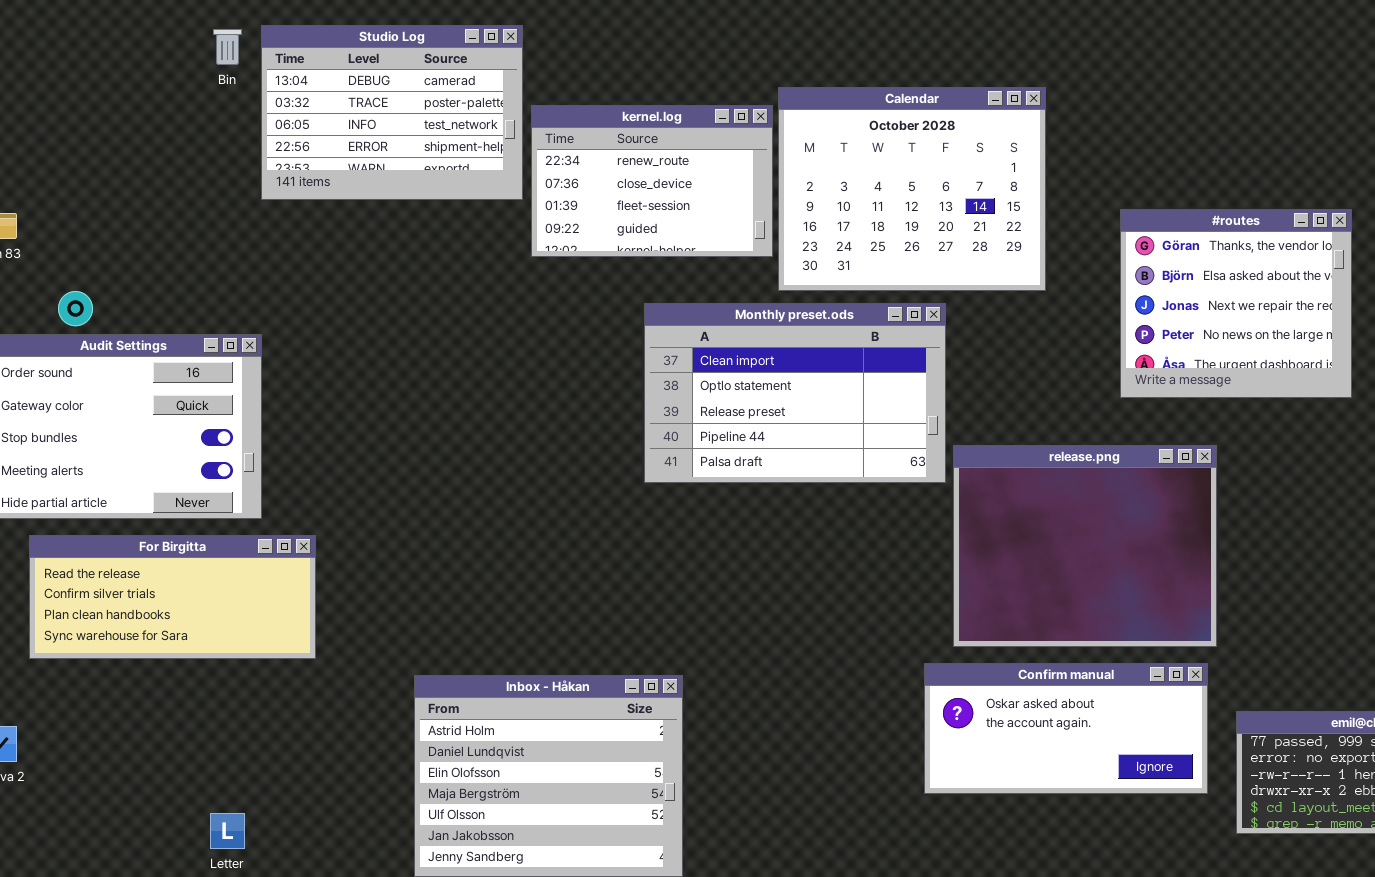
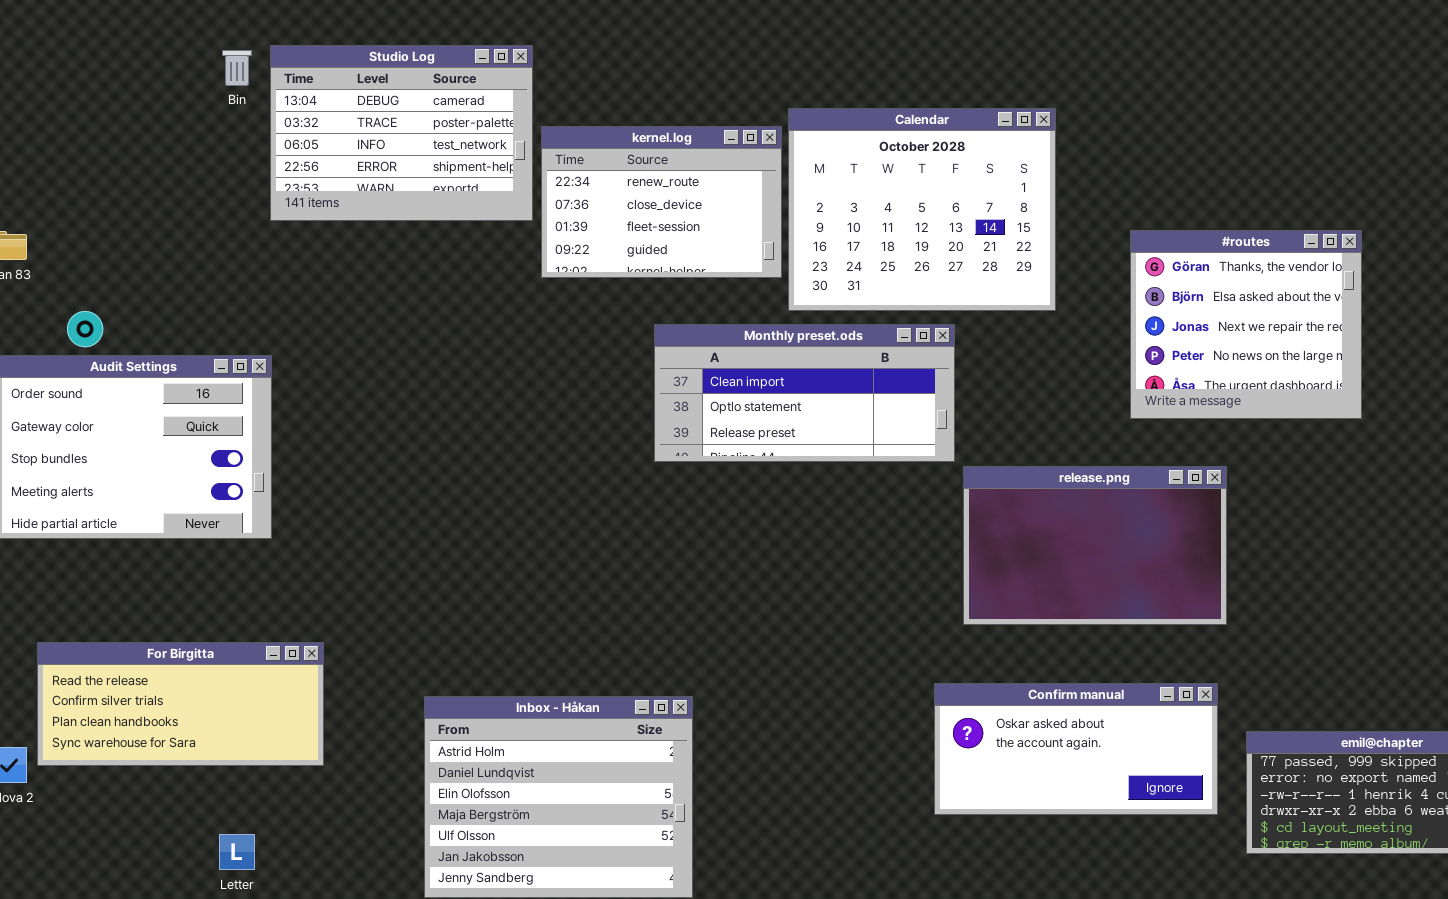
Monthly preset.ods: [644,303,946,483] -> [654,324,955,462], resized
release.png: [953,445,1217,647] -> [963,466,1227,625], resized
For Birgitta: [29,535,316,659] -> [37,642,324,766], moved

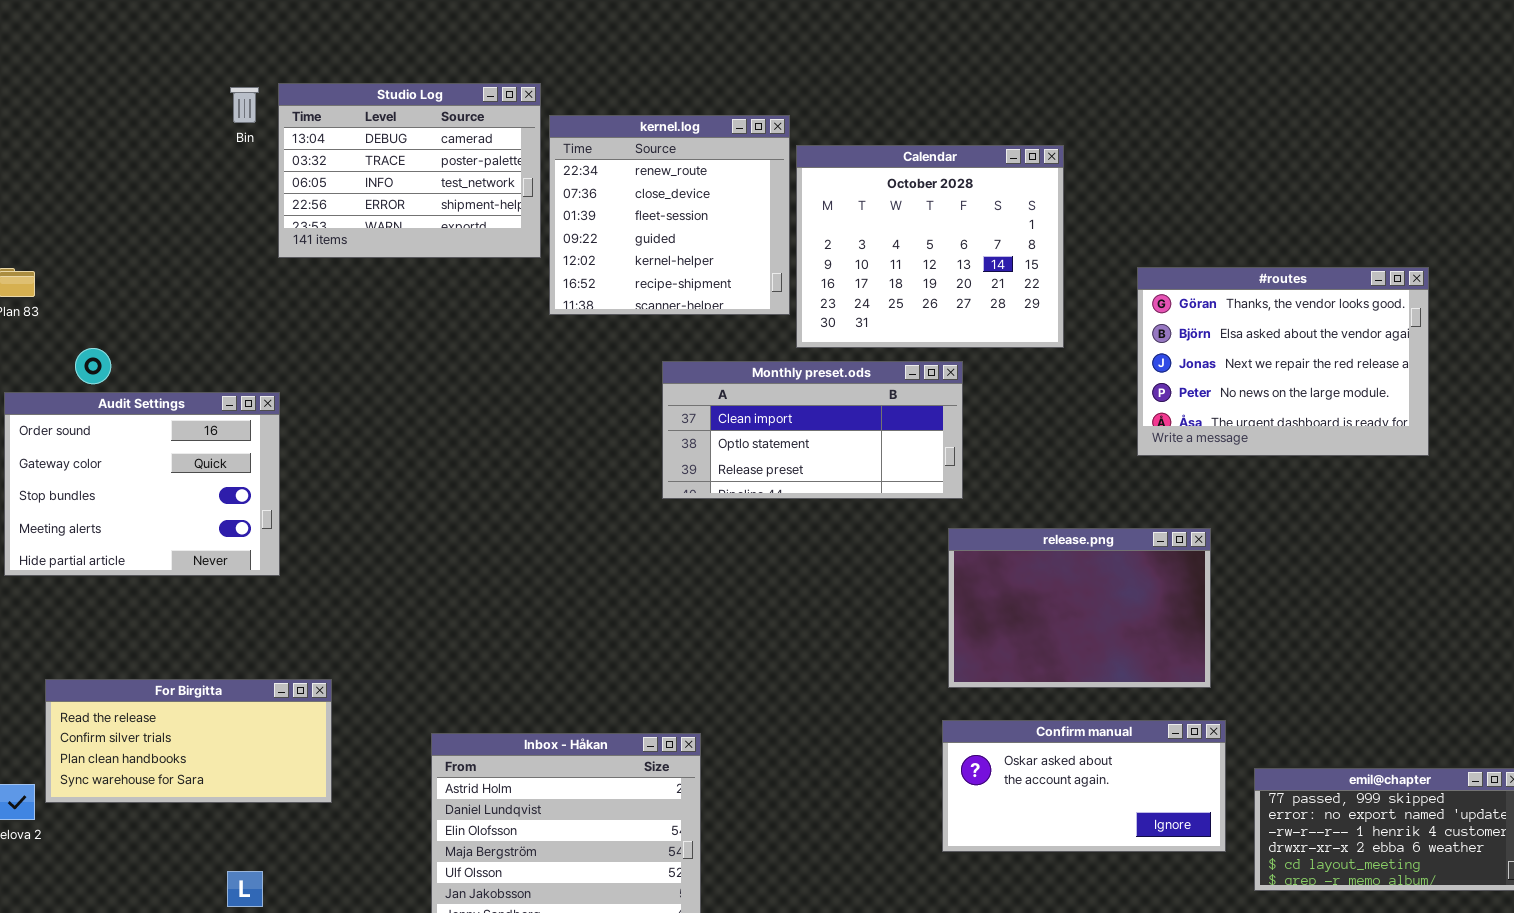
kernel.log: [541,126,782,278] -> [549,115,790,315], resized
#routes: [1130,230,1362,419] -> [1137,267,1429,456], resized
release.png: [963,466,1227,625] -> [948,528,1211,688], moved

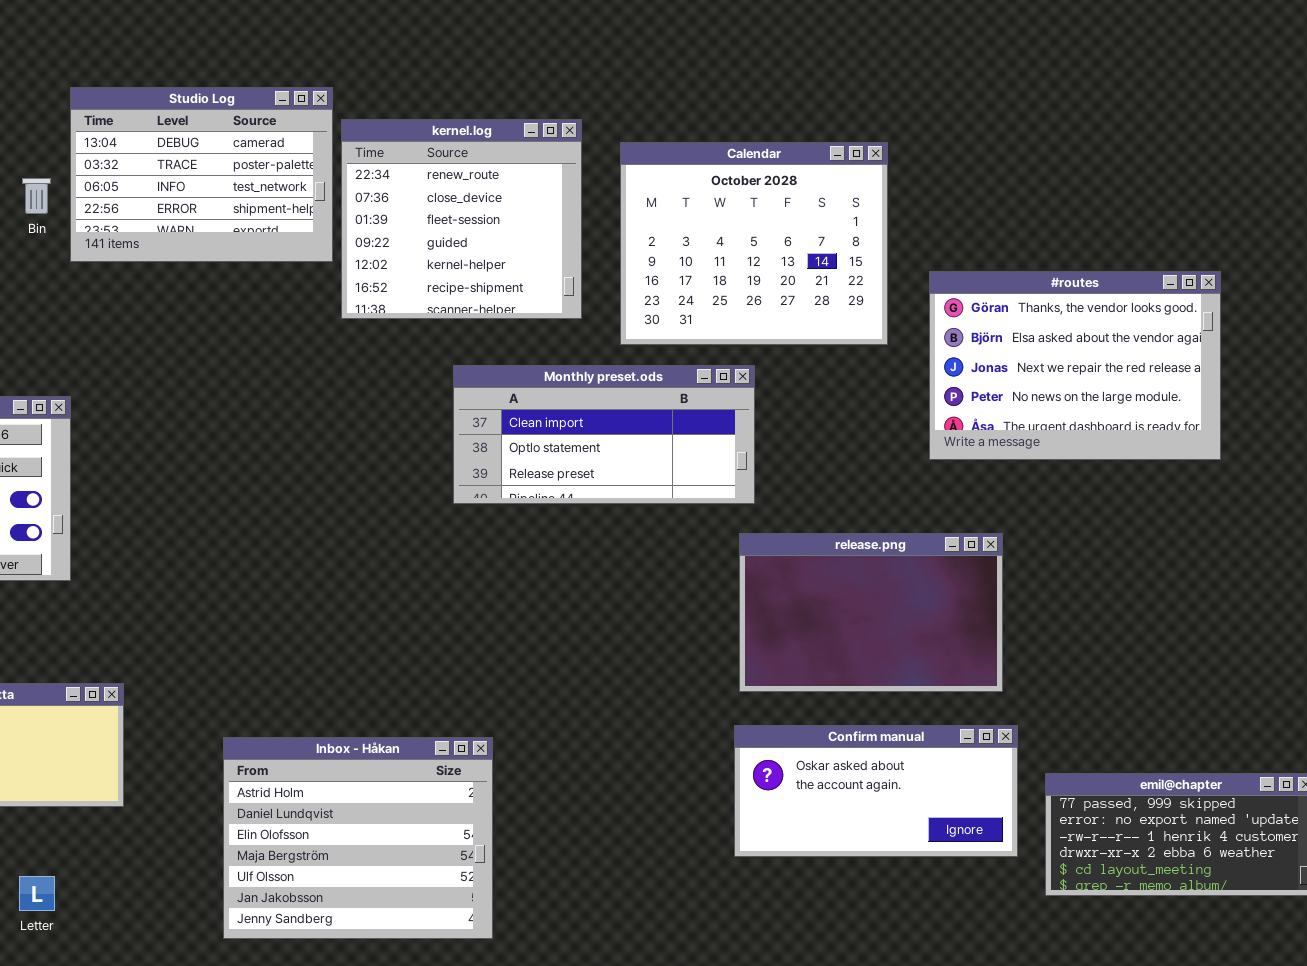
Bin: [230,87,259,123] -> [22,178,51,214], moved
Calendar: [796,145,1064,348] -> [620,142,888,345], moved

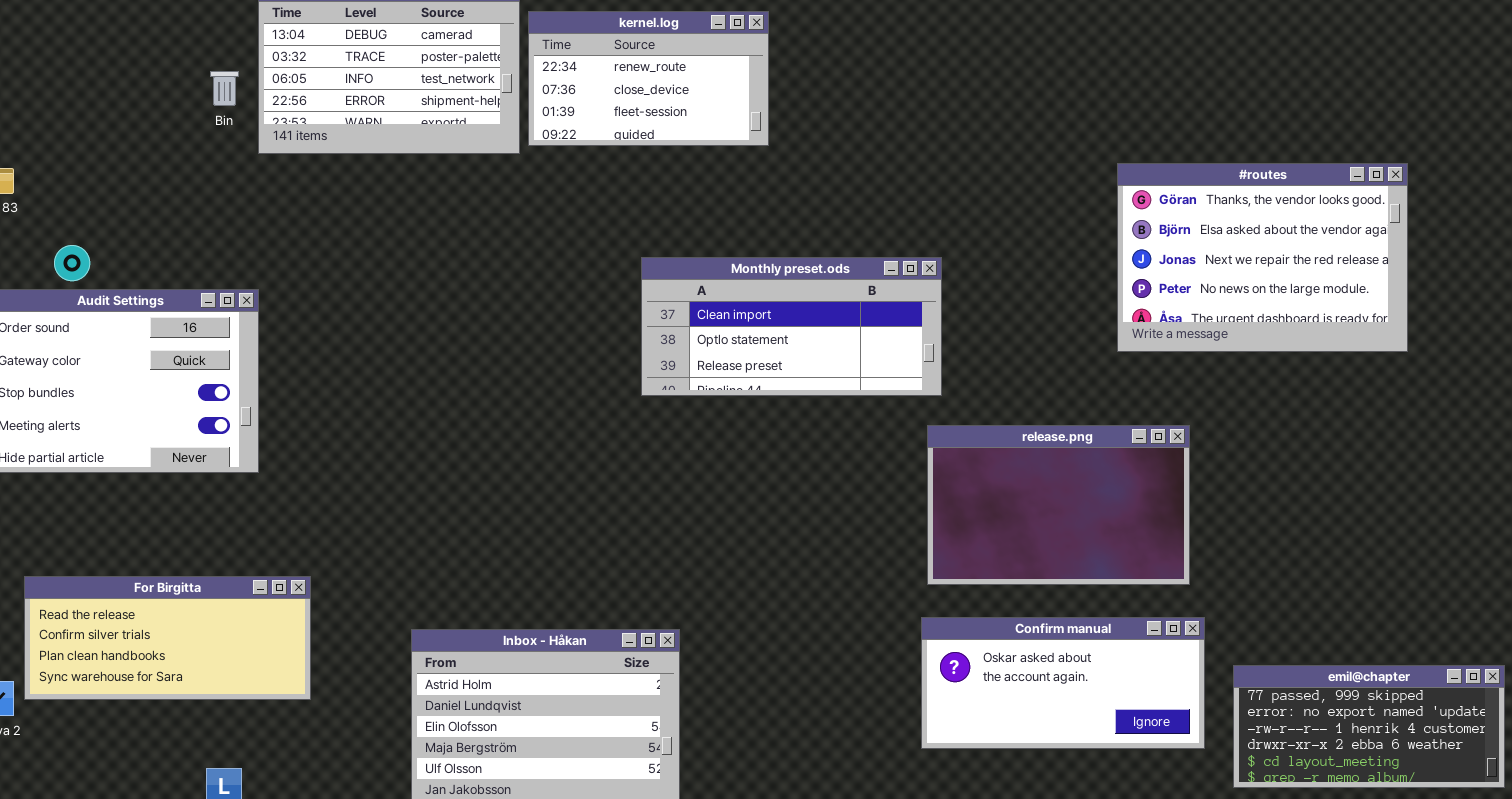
kernel.log: [341,119,582,319] -> [528,11,769,146], resized
Calendar: [620,142,888,345] -> none, closed

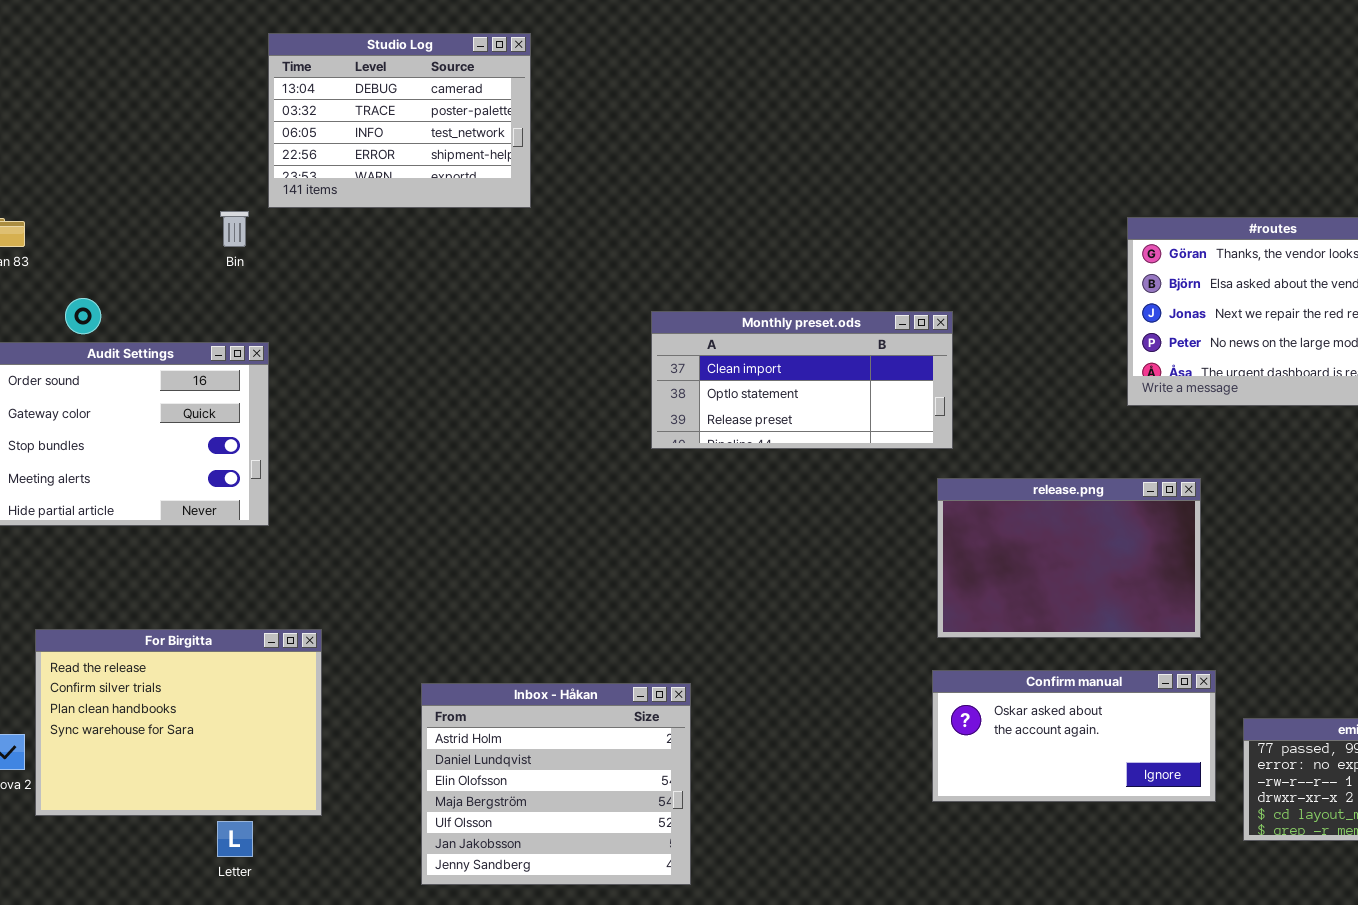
kernel.log: [528,11,769,146] -> none, closed
Bin: [210,71,239,106] -> [220,211,249,247], moved
For Birgitta: [24,576,311,700] -> [35,629,322,816], resized

